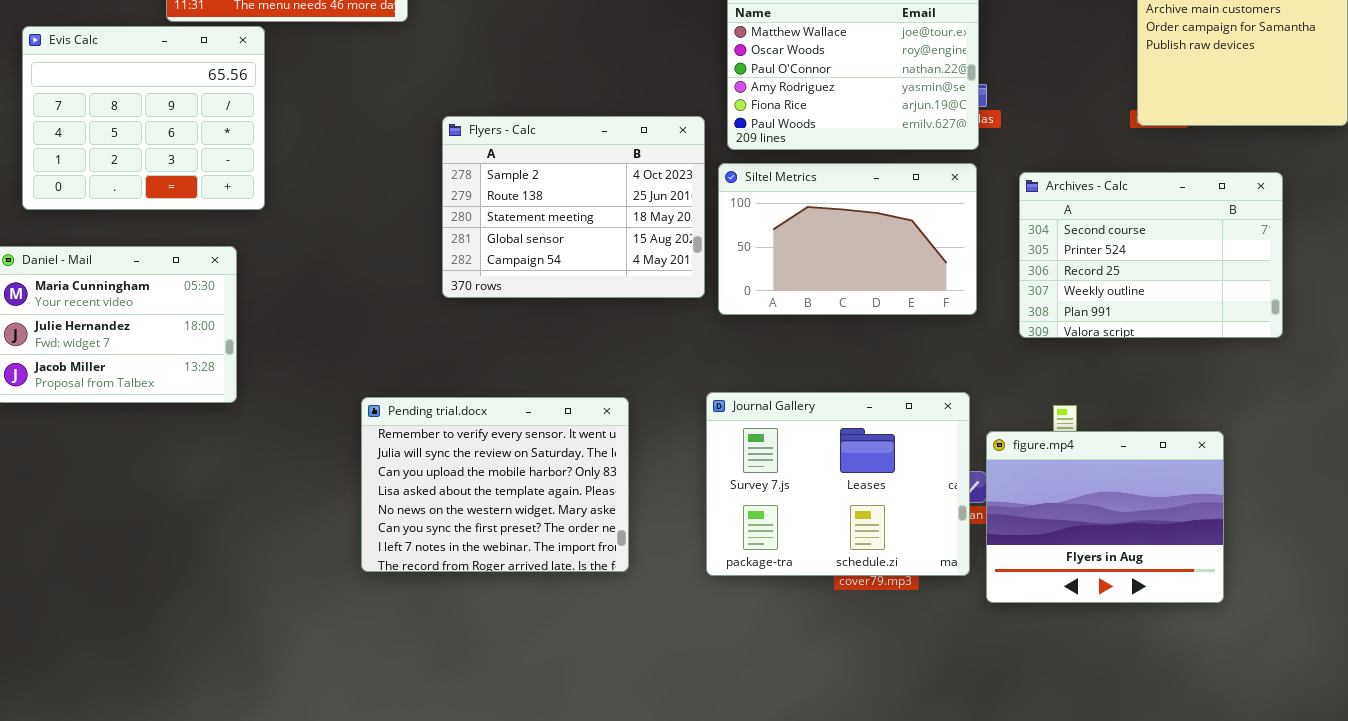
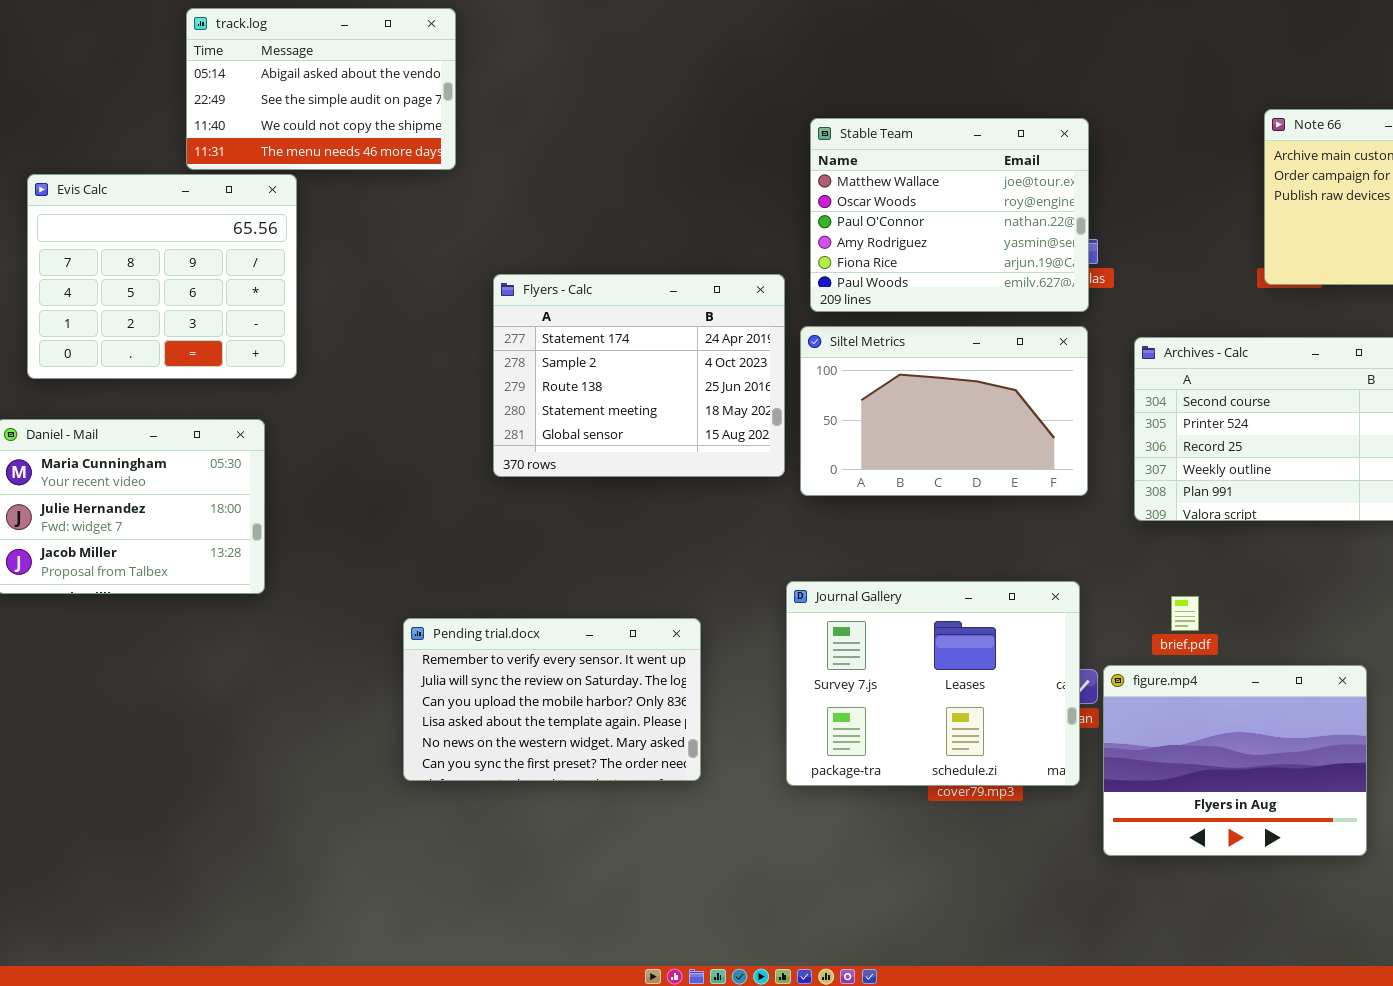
Flyers - Calc: [442,116,705,298] -> [493,274,785,477], scrolled up 1 row
Pending trial.docx: [361,397,629,572] -> [403,618,701,781], resized
figure.mp4: [986,431,1224,603] -> [1103,665,1367,856], moved

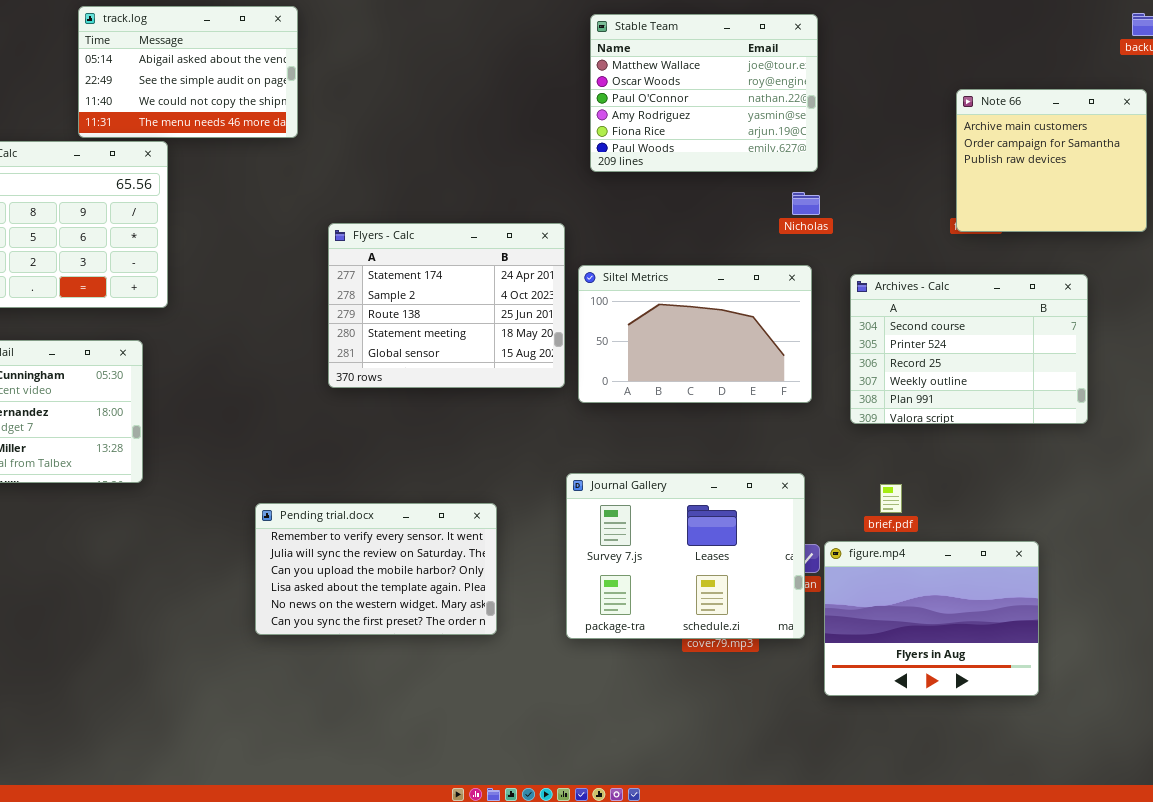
Stable Team: [810,118,1089,312] -> [590,14,818,172], moved

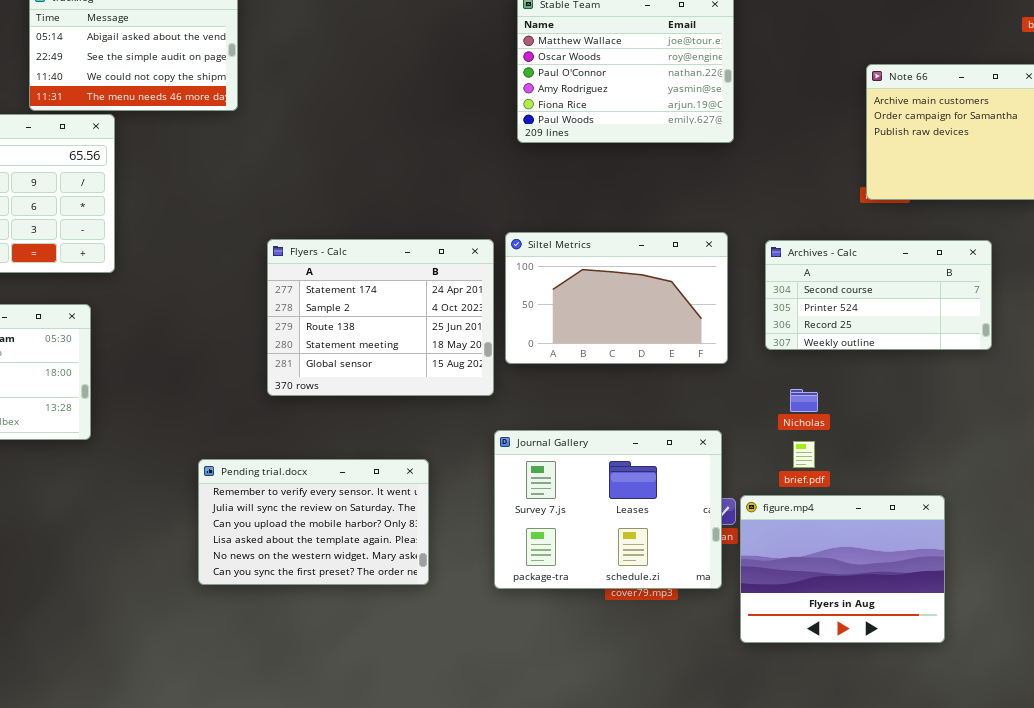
Nicholas: [792,192,820,215] -> [790,389,818,412], moved
Flyers - Calc: [328,223,565,388] -> [267,239,494,396], moved
Archives - Calc: [850,274,1088,424] -> [765,240,992,350], resized

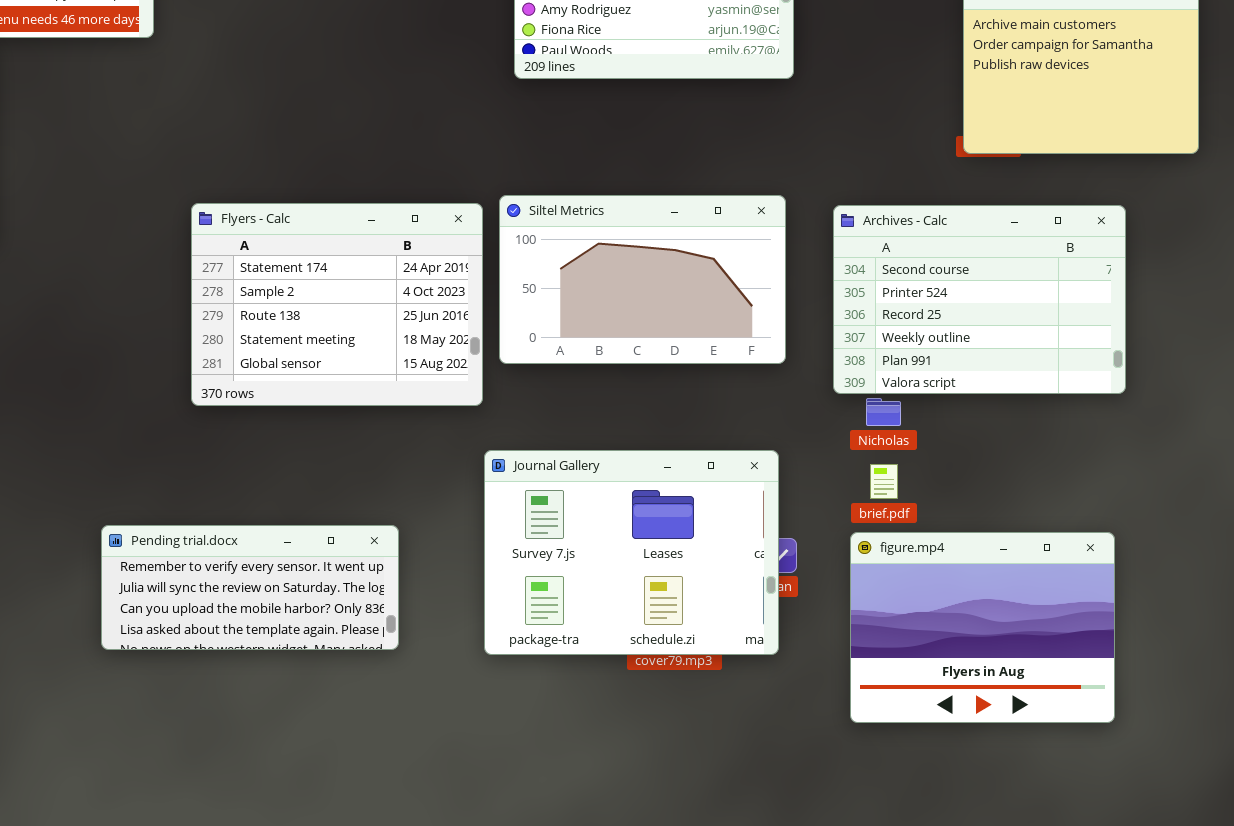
Archives - Calc: [765,240,992,350] -> [833,205,1126,394], resized
Pending trial.docx: [198,459,429,585] -> [101,525,399,650], resized
figure.mp4: [740,495,945,643] -> [850,532,1115,723], moved

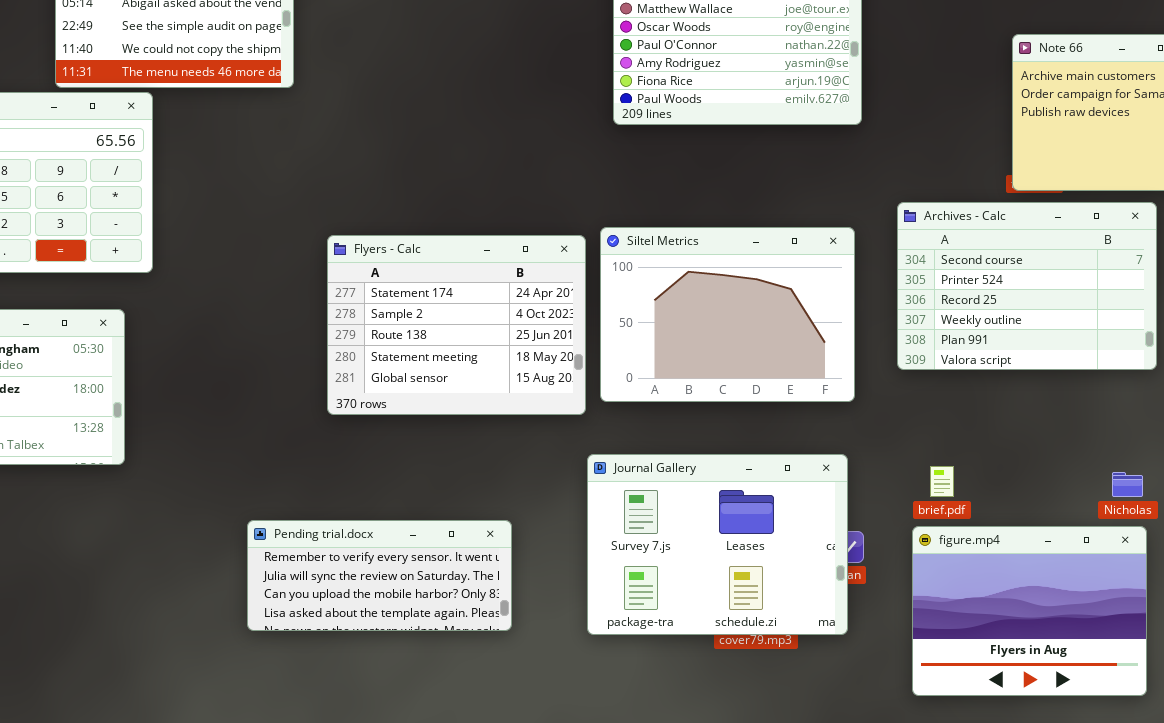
Siltel Metrics: [499,195,786,364] -> [600,227,855,402], resized
Archives - Calc: [833,205,1126,394] -> [897,202,1157,370], moved
Nicholas: [866,398,901,426] -> [1112,472,1143,497], moved

